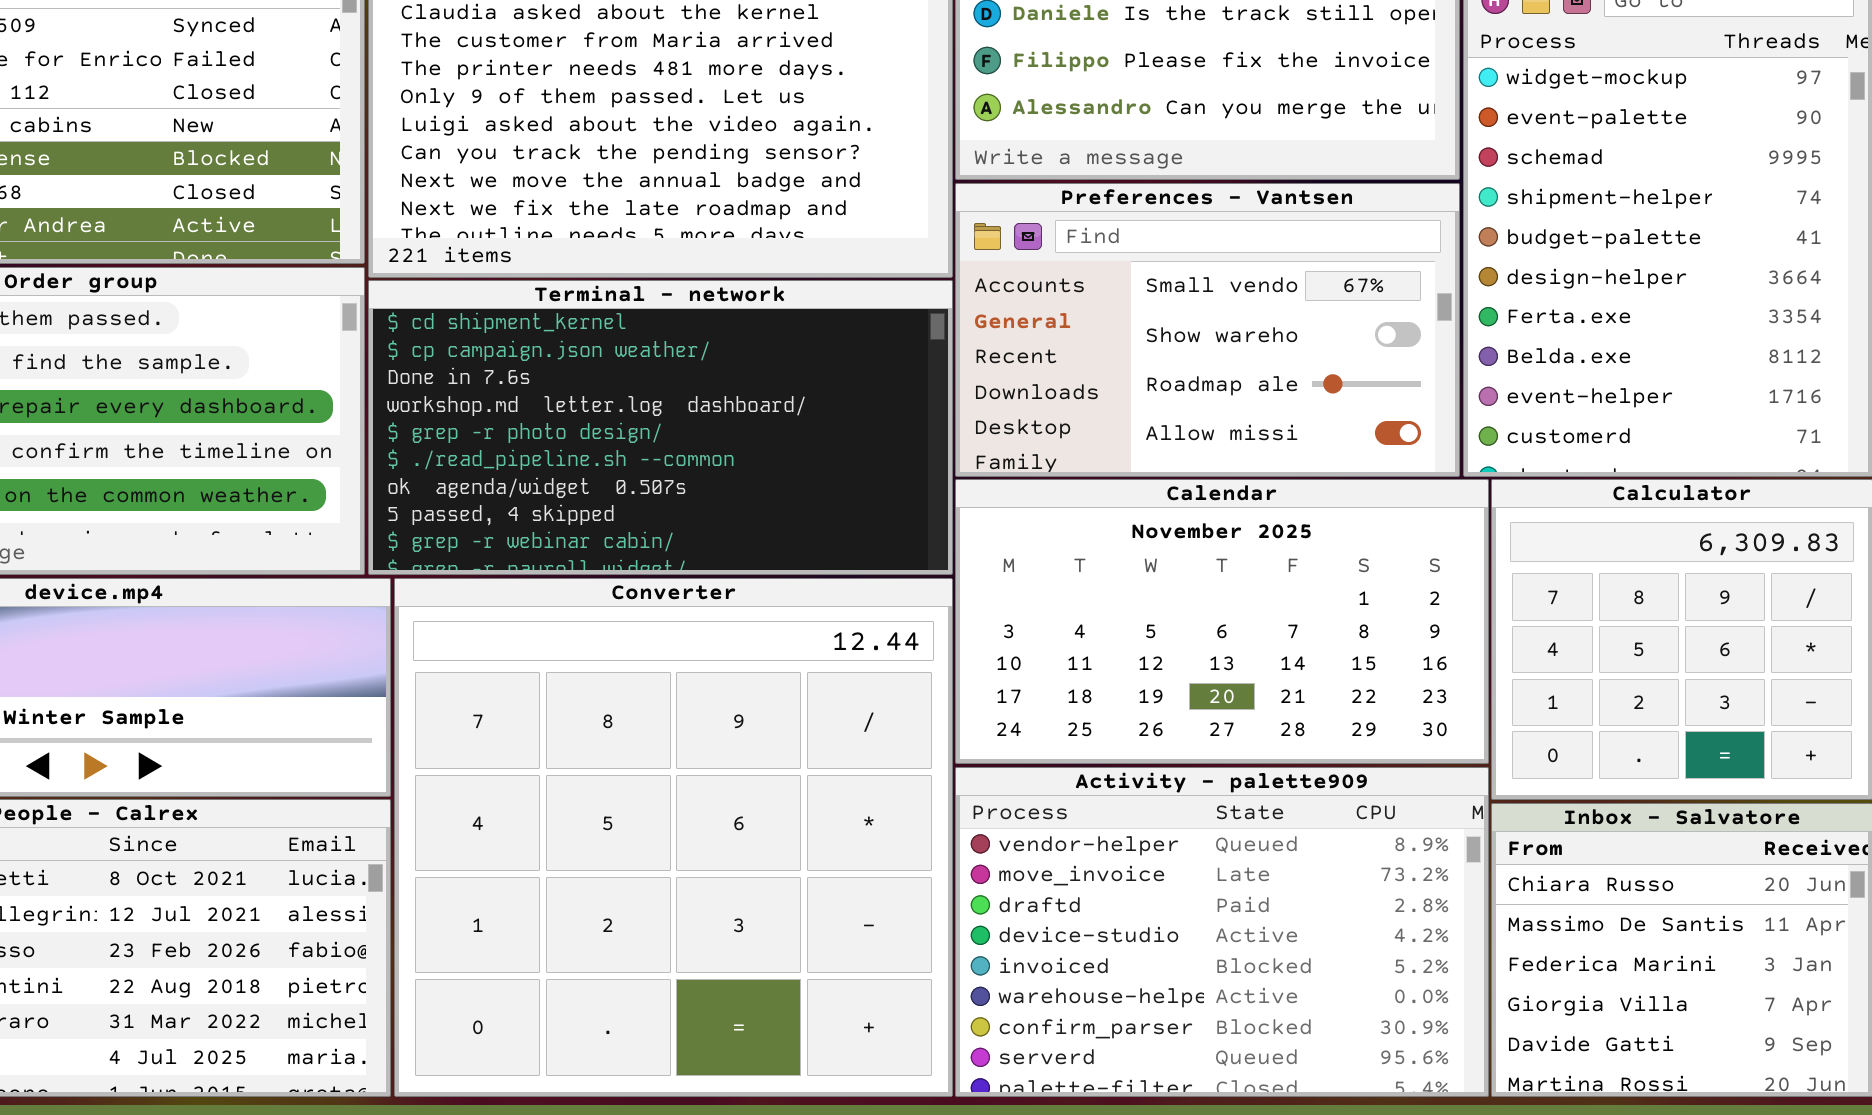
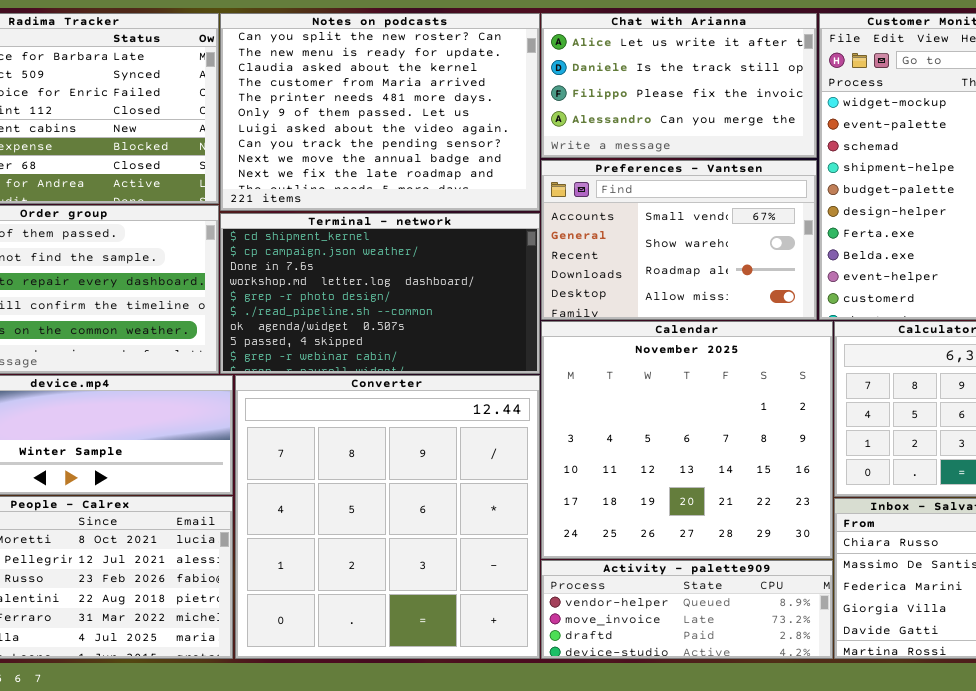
Calendar: [955,479,1489,764] -> [541,321,833,559], resized
Activity - palette909: [955,767,1489,1097] -> [541,560,833,659], resized

